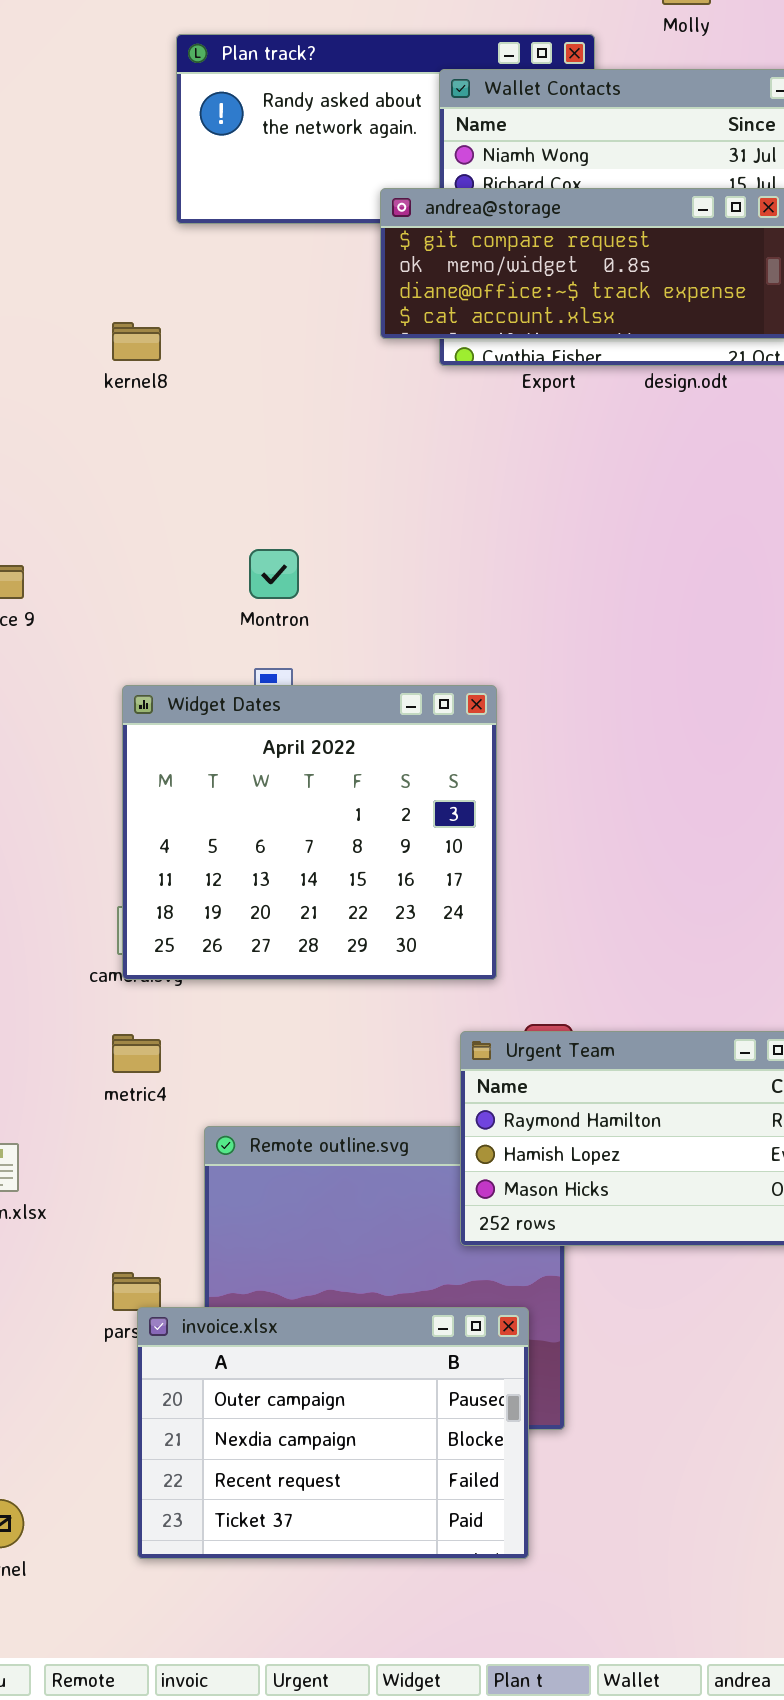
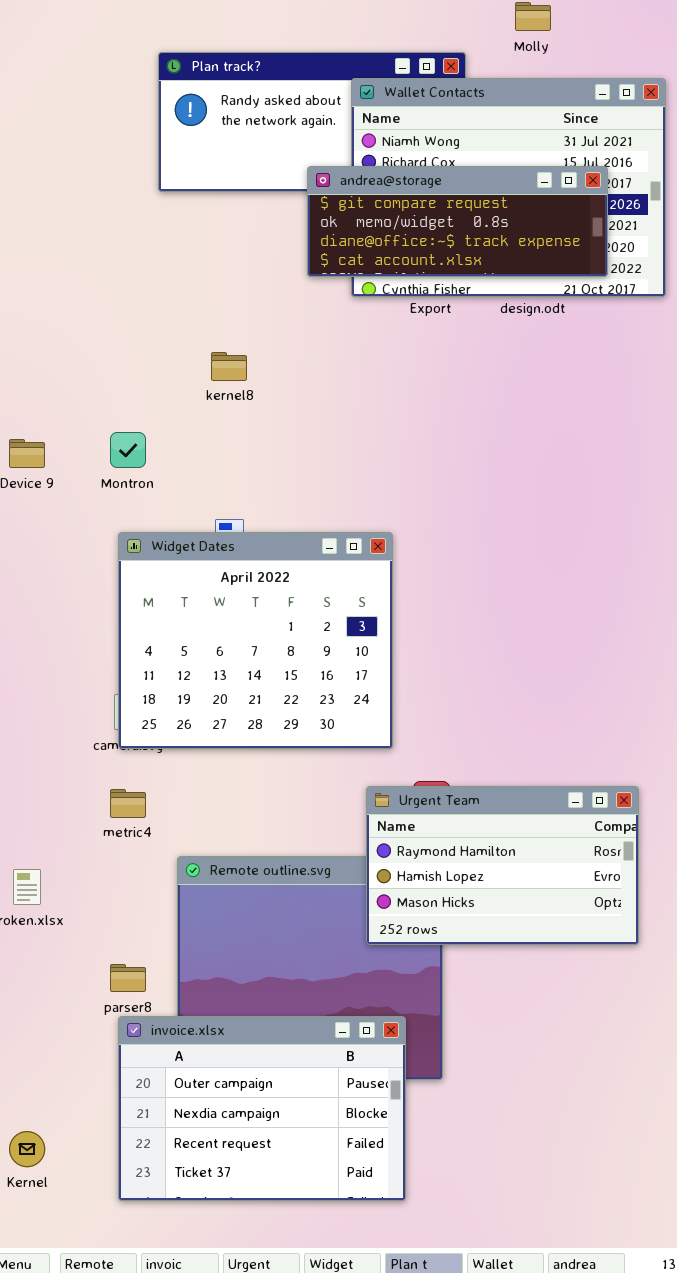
kernel8: [112,322,161,361] -> [211,352,247,381], moved
Montron: [249,549,299,599] -> [110,432,146,468], moved
invoice.xlsx: [137,1307,529,1559] -> [118,1016,406,1201], moved

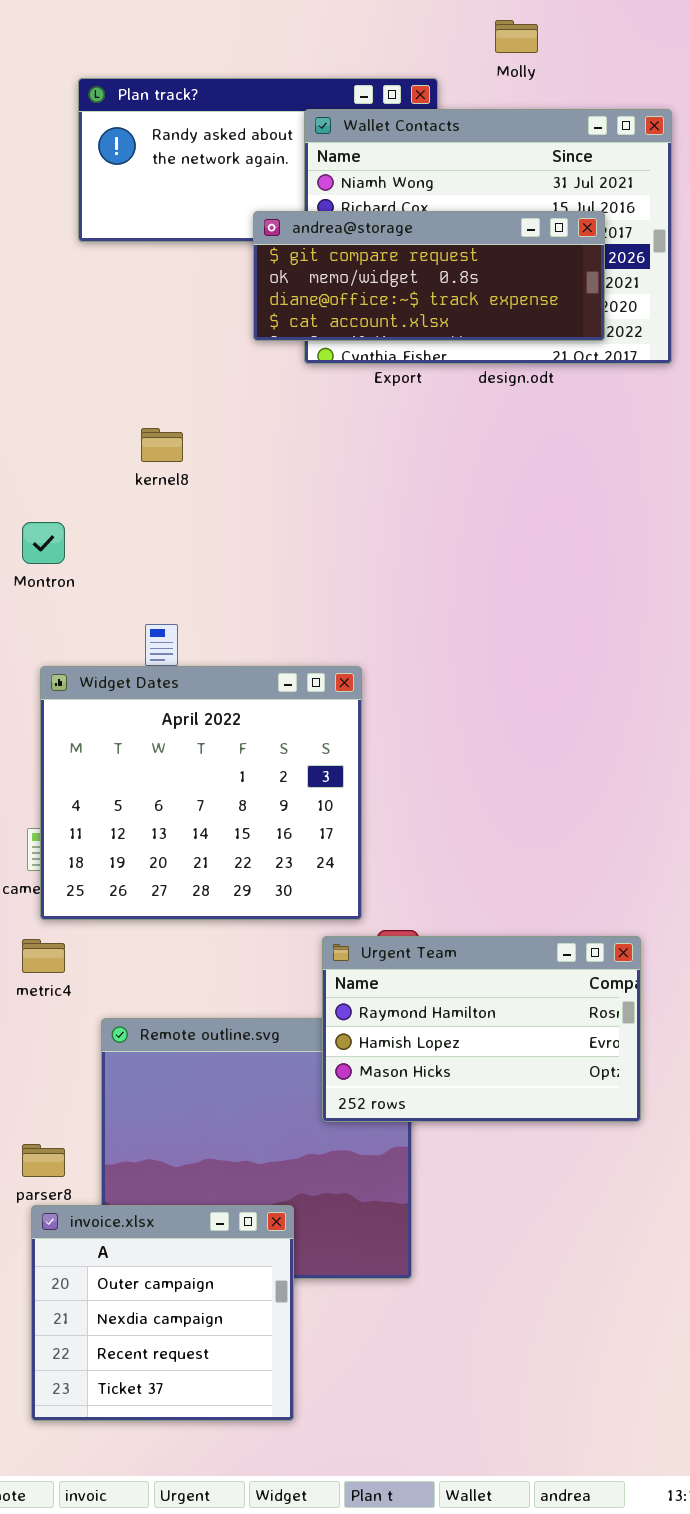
Widget Dates: [118,532,393,749] -> [40,666,362,920], moved
invoice.xlsx: [118,1016,406,1201] -> [31,1205,294,1421], resized

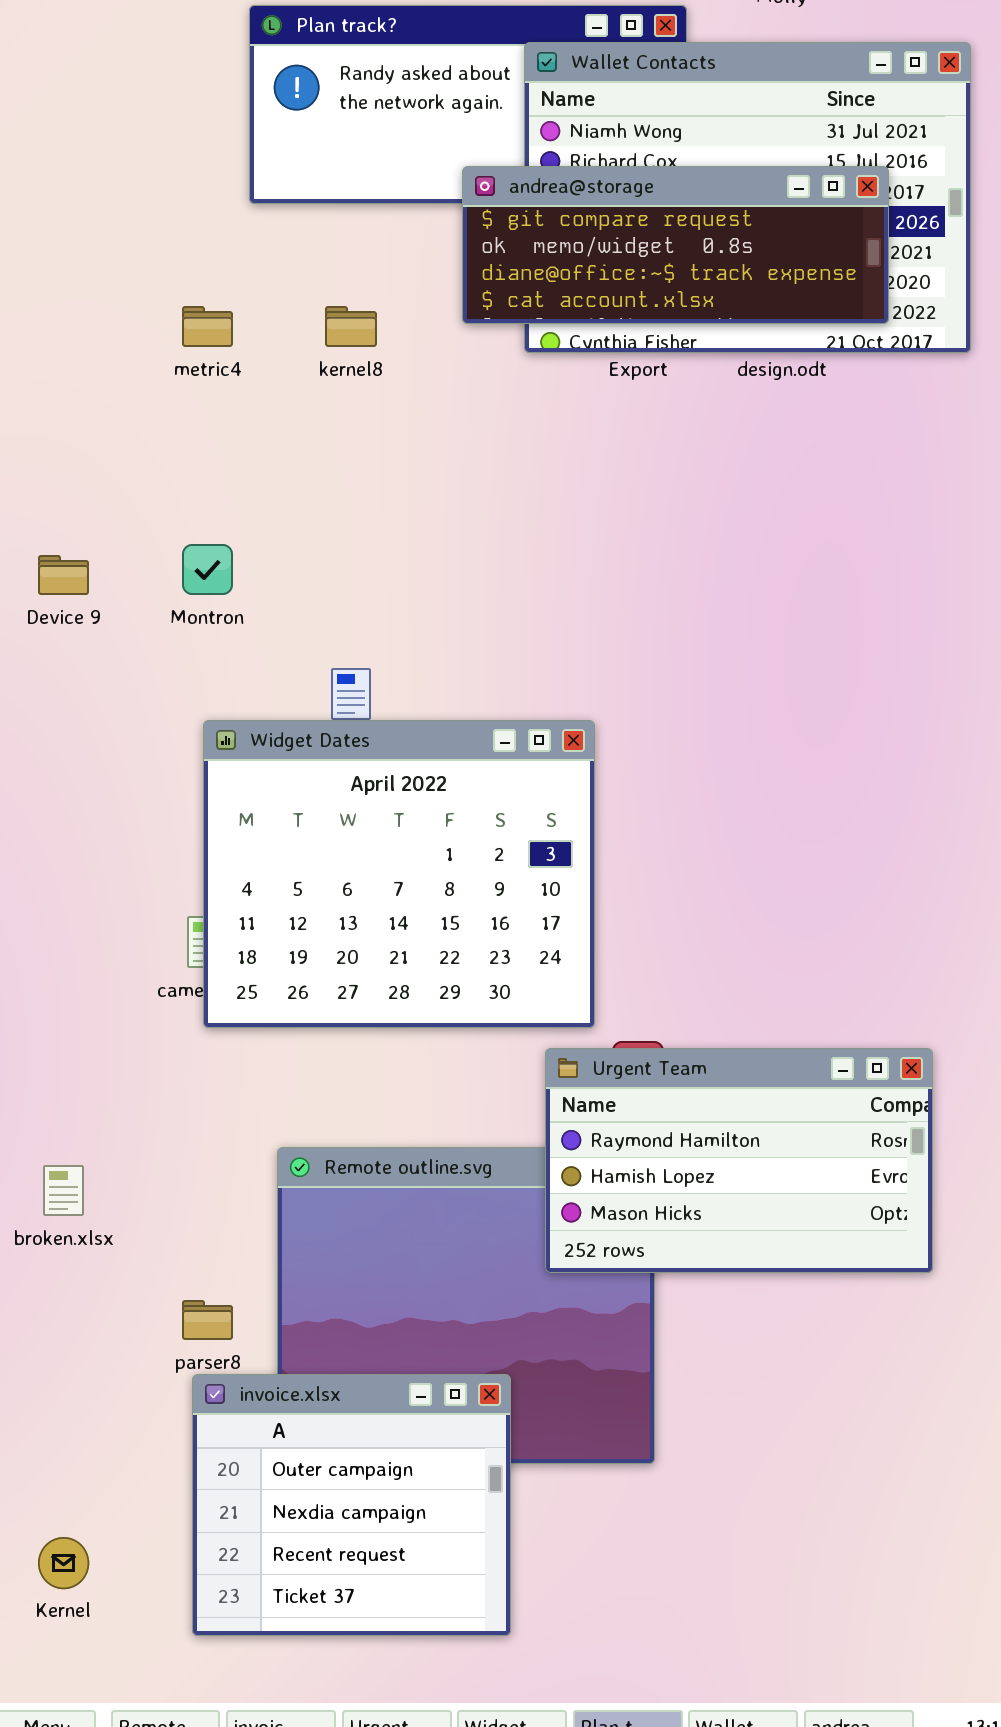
kernel8: [141,428,183,462] -> [325,306,377,347], moved
metric4: [22,939,65,973] -> [182,306,233,347], moved

